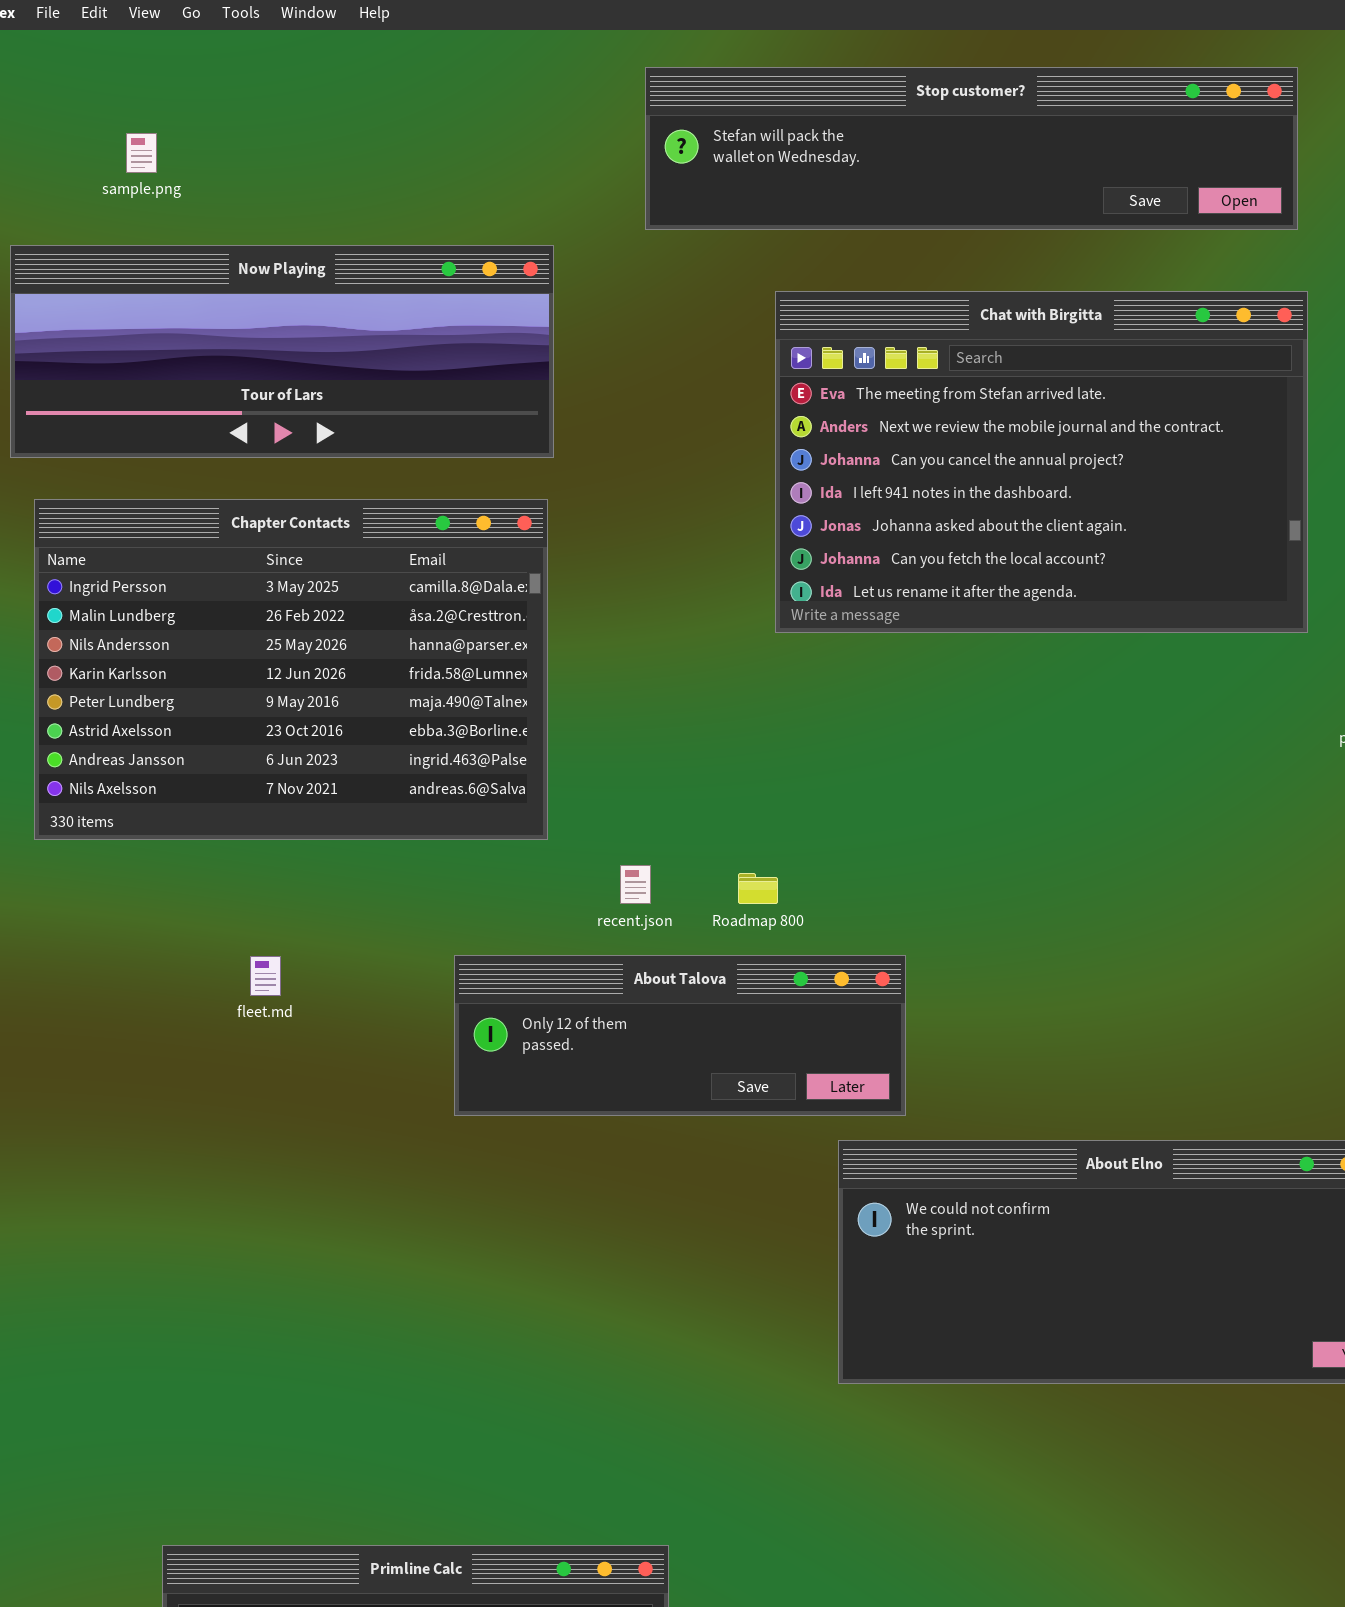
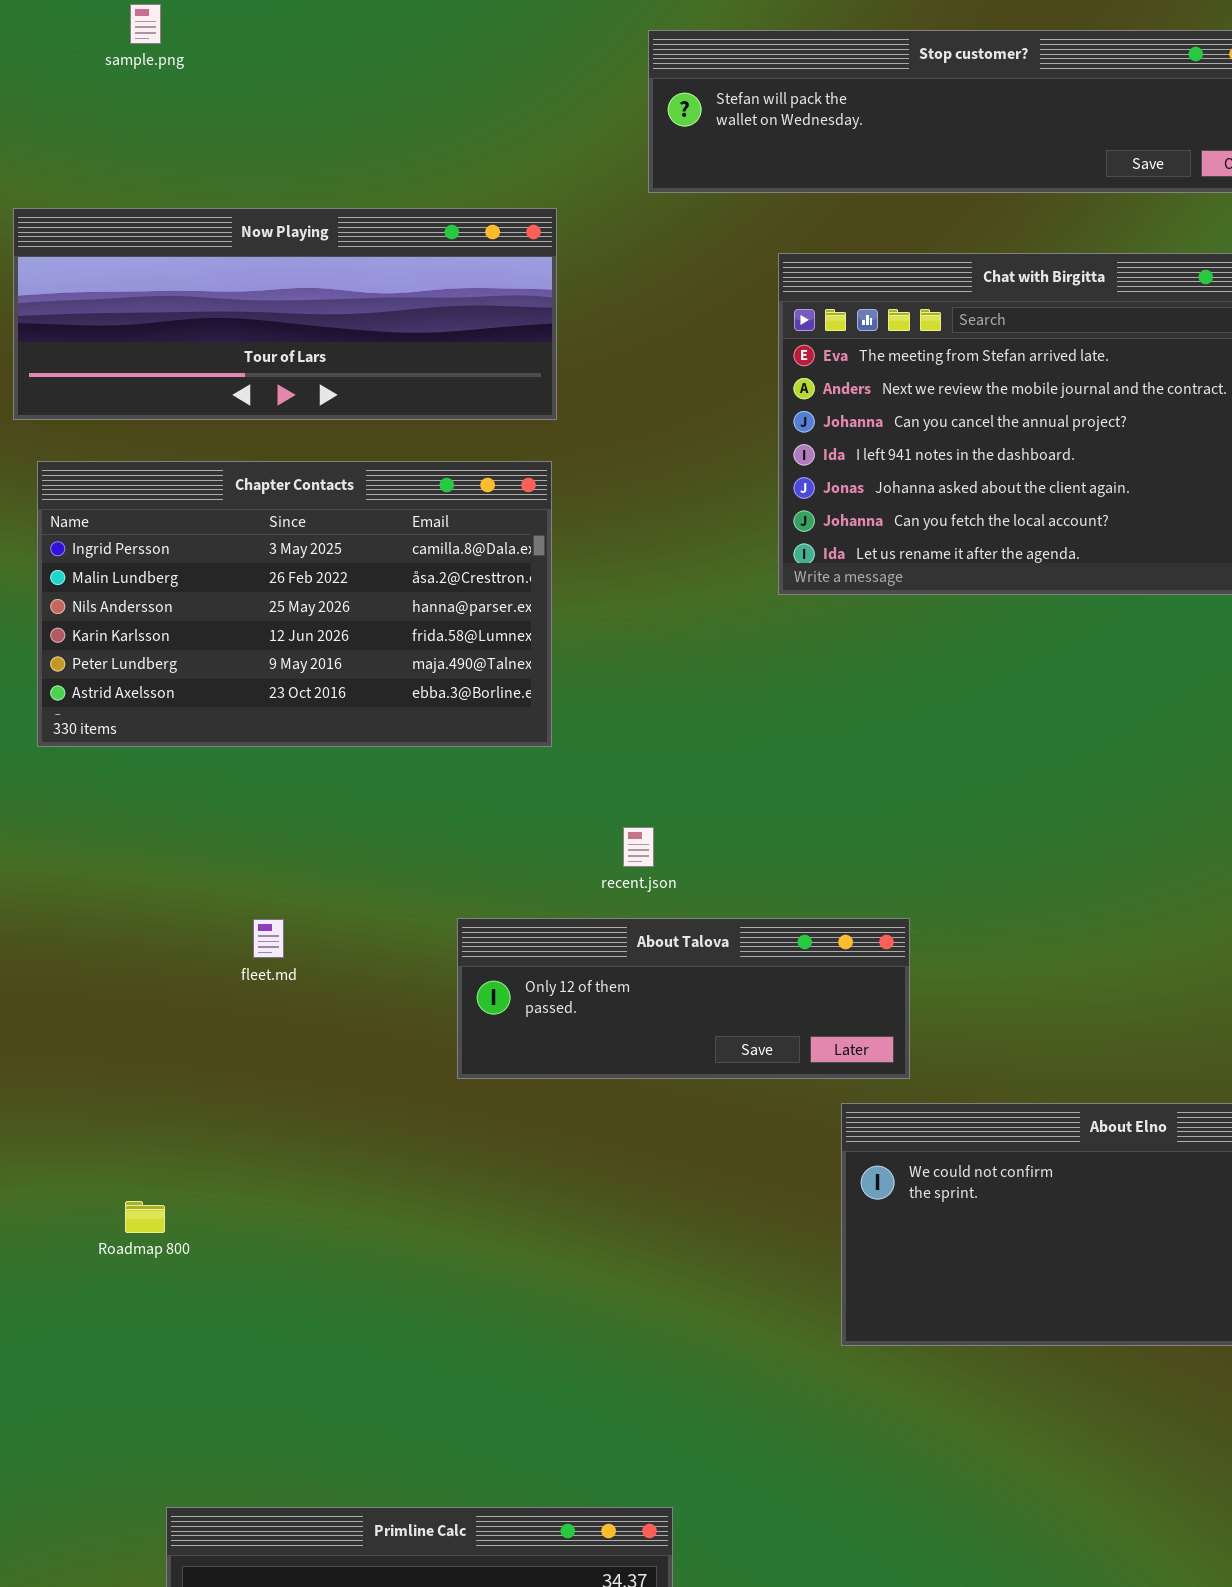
sample.png: [126,133,157,173] -> [130,4,161,44], moved
Chapter Contacts: [34,499,548,840] -> [37,461,552,747], resized
Roadmap 800: [738,873,778,904] -> [125,1201,165,1233], moved

